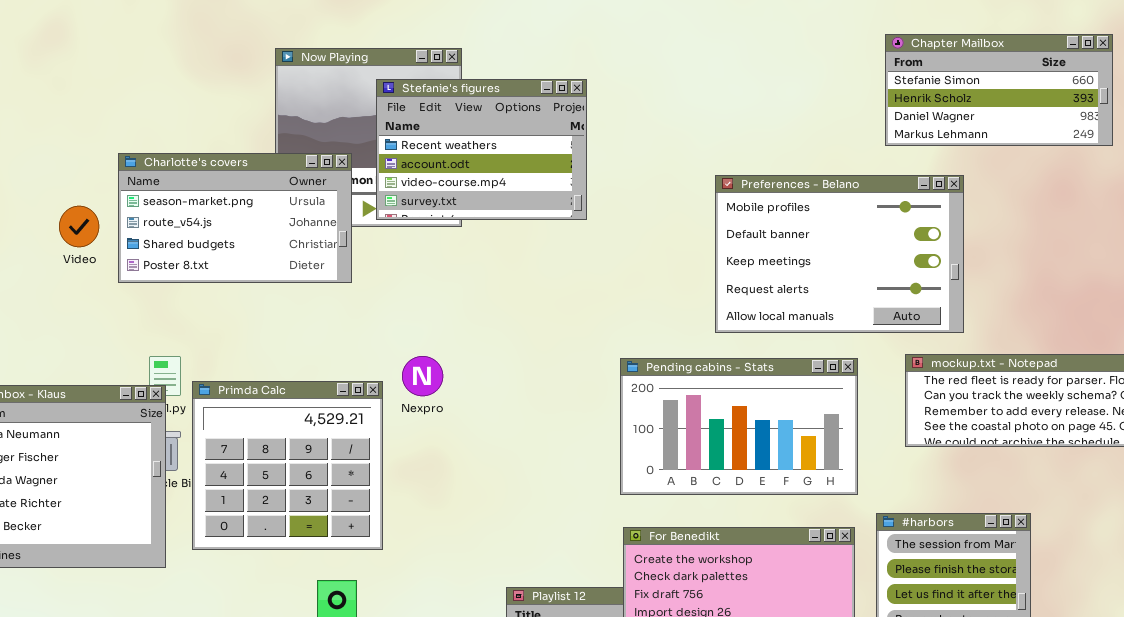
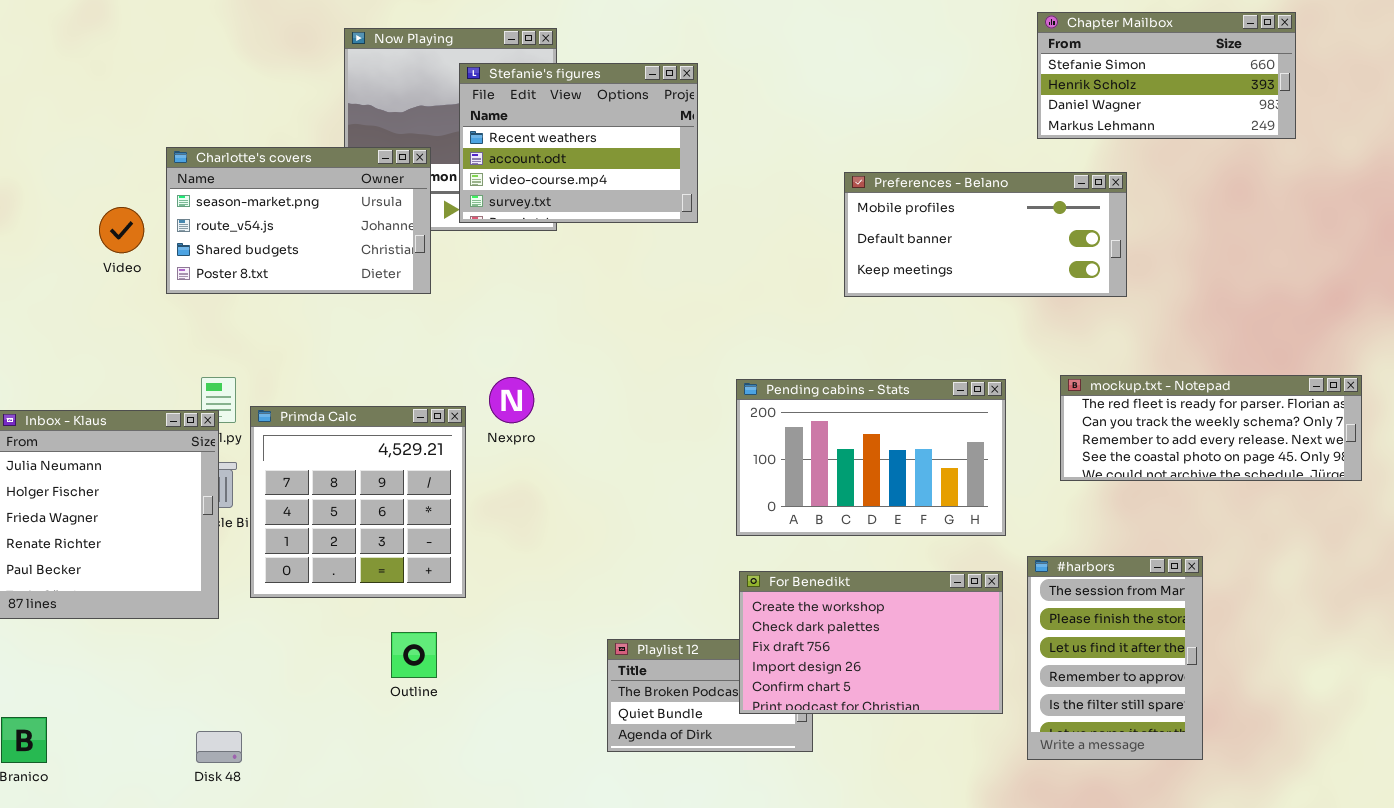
Preferences - Belano: [715,175,964,333] -> [844,172,1127,297], resized

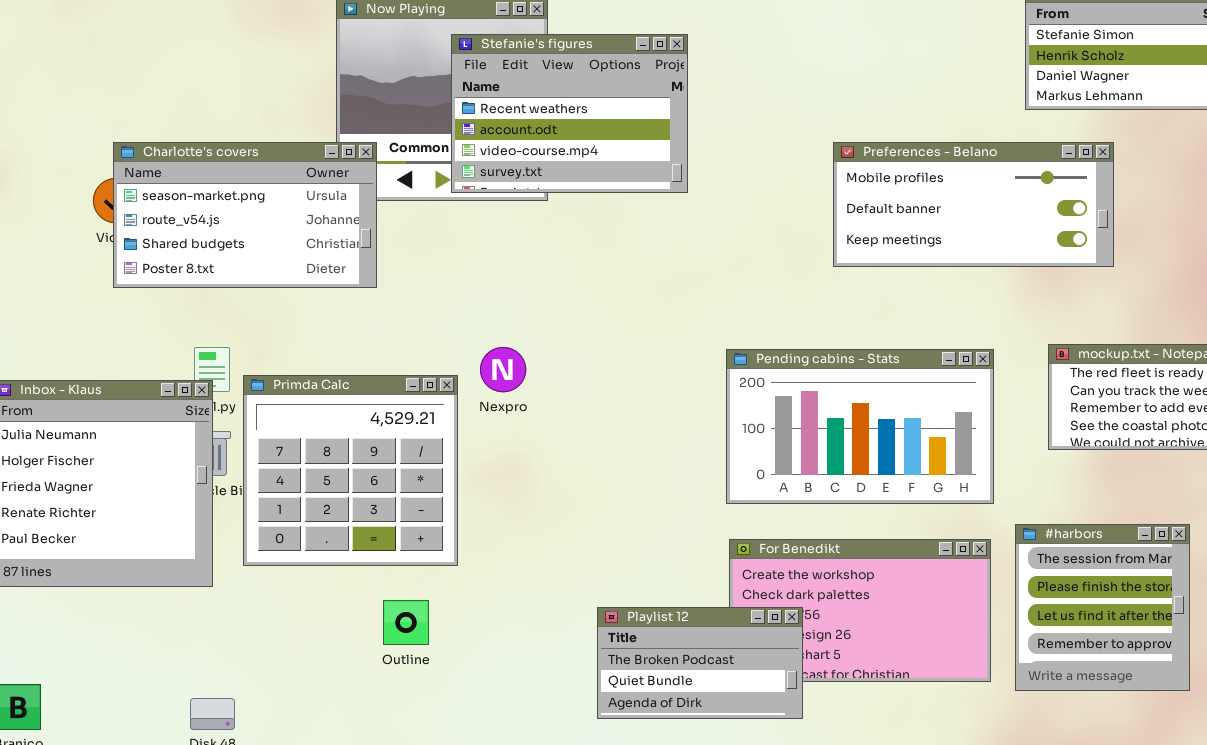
Charlotte's covers: [166,147,431,294] -> [113,142,377,288], moved
#harbors: [1027,556,1203,760] -> [1015,524,1190,691], resized
Playlist 12: [607,639,813,752] -> [597,607,803,719], raised

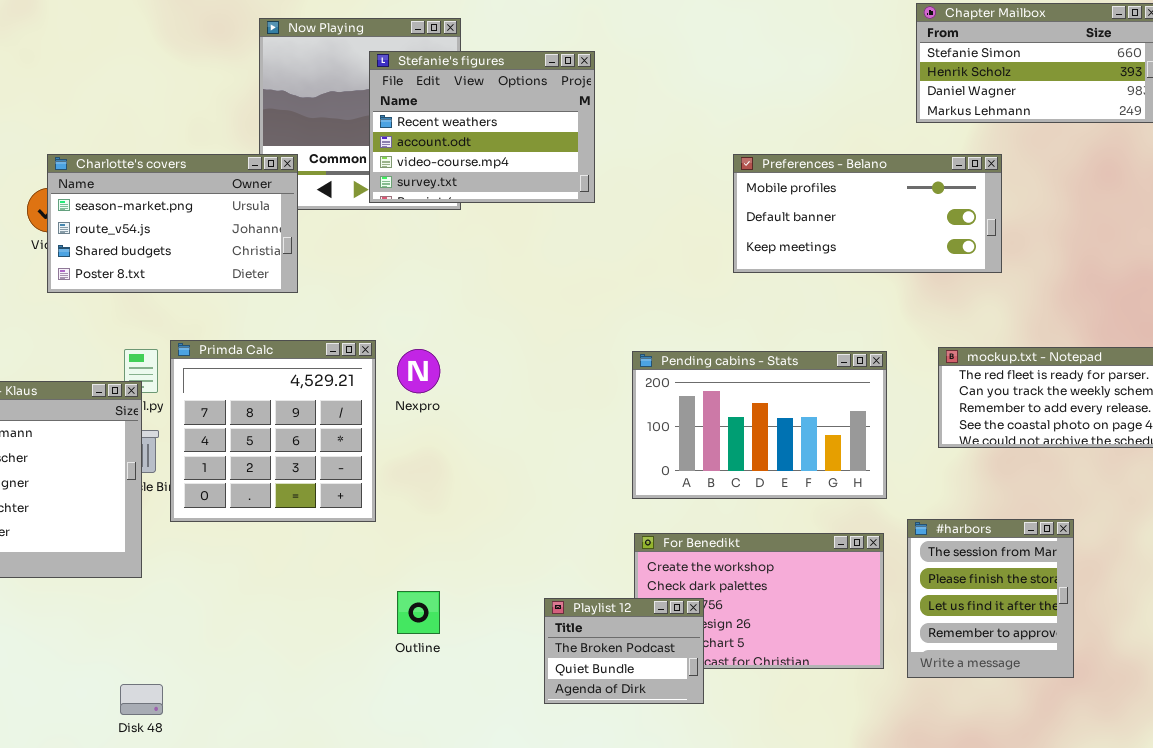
Primda Calc: [243,375,458,566] -> [170,340,376,522], moved
Outline: [383,600,429,645] -> [397,591,440,634], moved
Playlist 12: [597,607,803,719] -> [544,598,704,704], resized

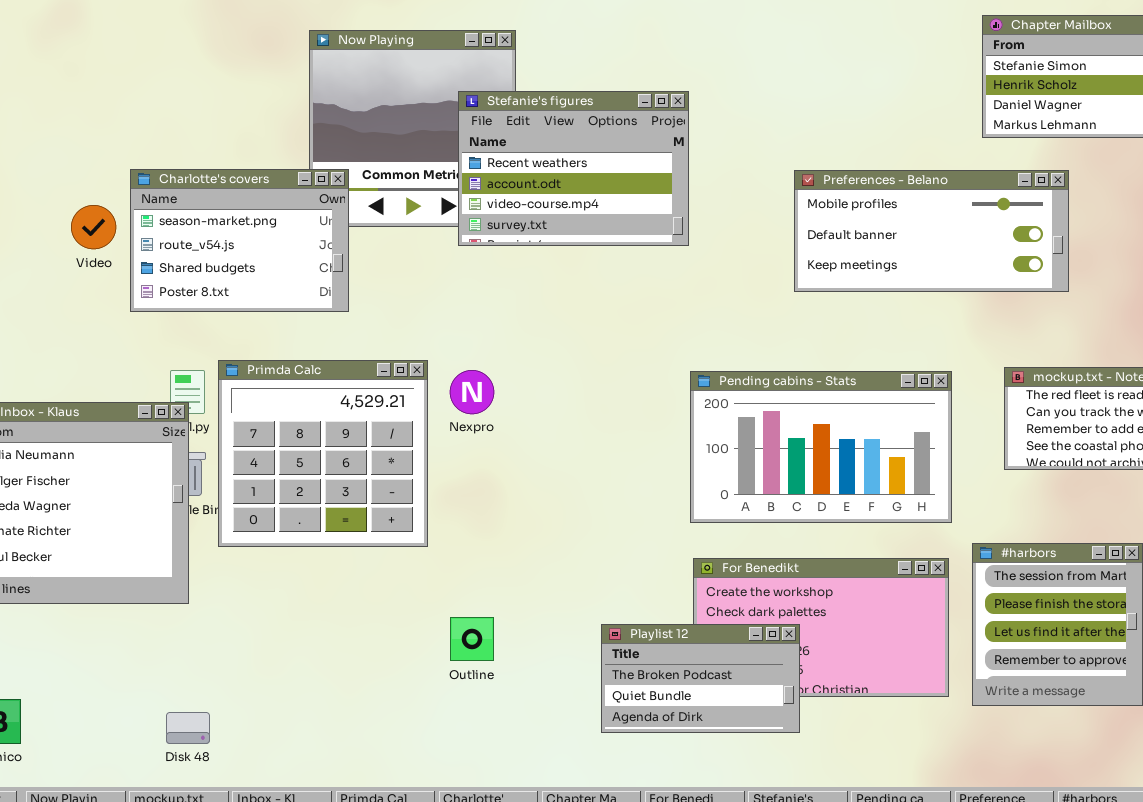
Stefanie's figures: [369,51,595,203] -> [458,91,689,246], moved
Charlotte's covers: [47,154,298,293] -> [130,169,349,312], resized
Playlist 12: [544,598,704,704] -> [601,624,800,733], resized

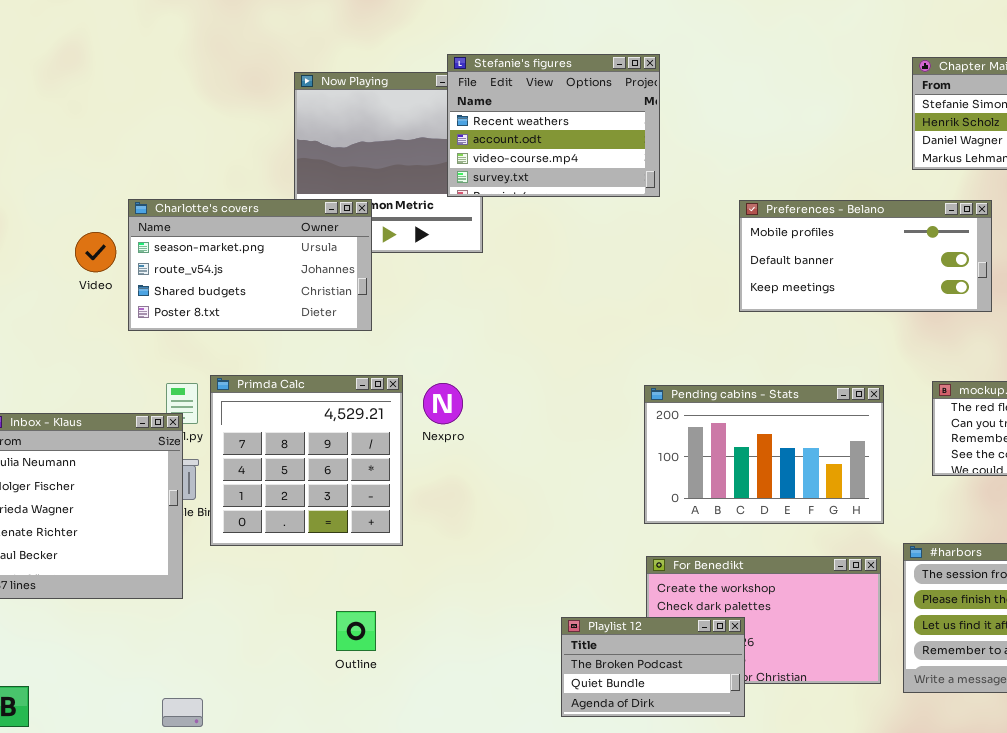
Stefanie's figures: [458,91,689,246] -> [447,54,660,197], moved
Charlotte's covers: [130,169,349,312] -> [128,199,372,331], resized
Outline: [450,617,494,661] -> [336,611,376,651], moved

